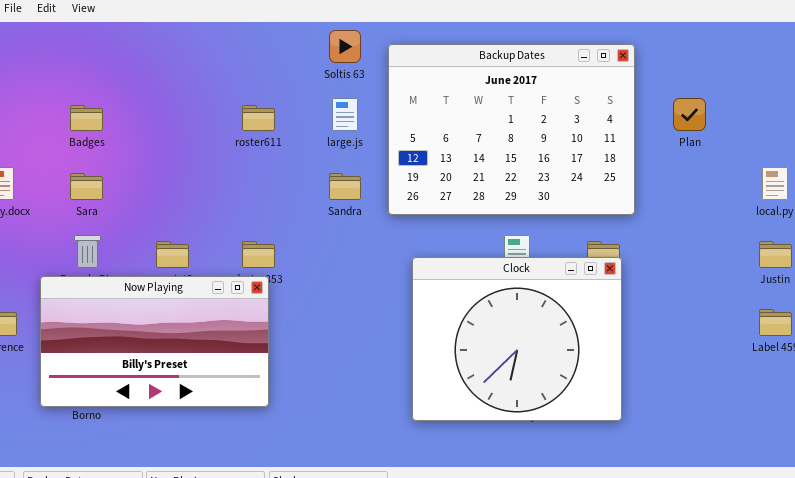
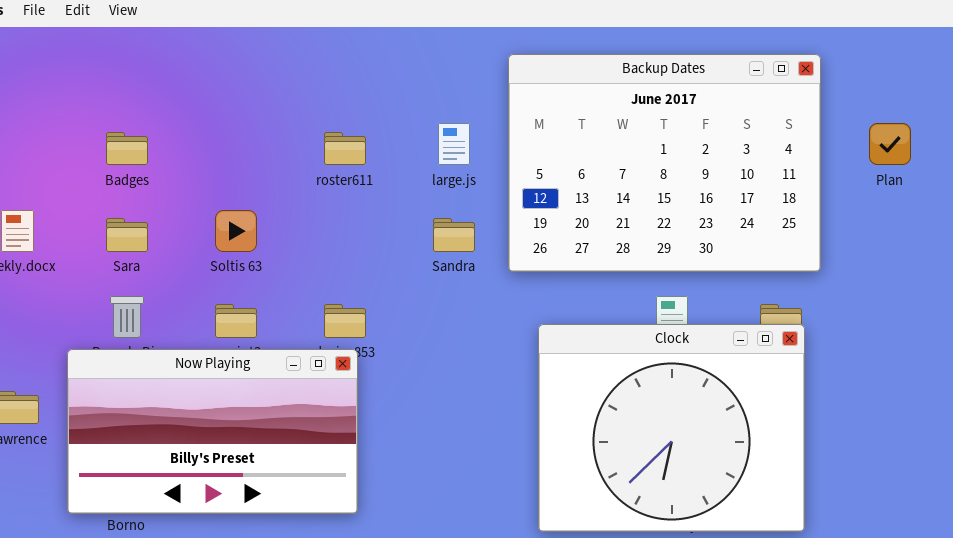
Soltis 63: [329,30,361,63] -> [215,210,257,252], moved

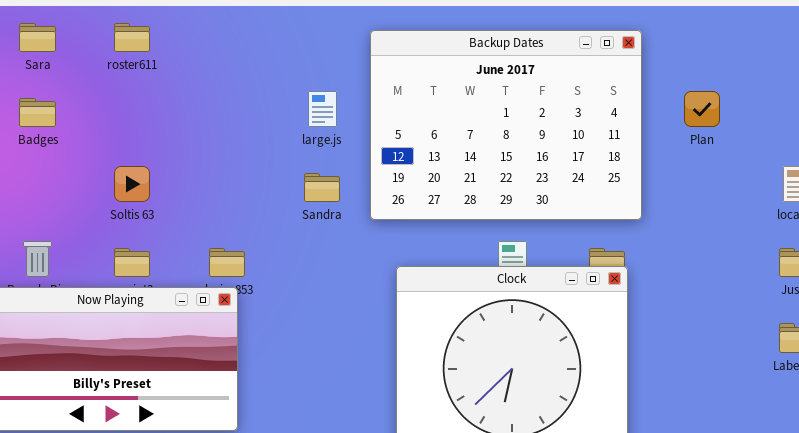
roster611: [324,132,366,165] -> [114,23,150,52], moved
Sara: [106,218,148,252] -> [19,23,56,52], moved

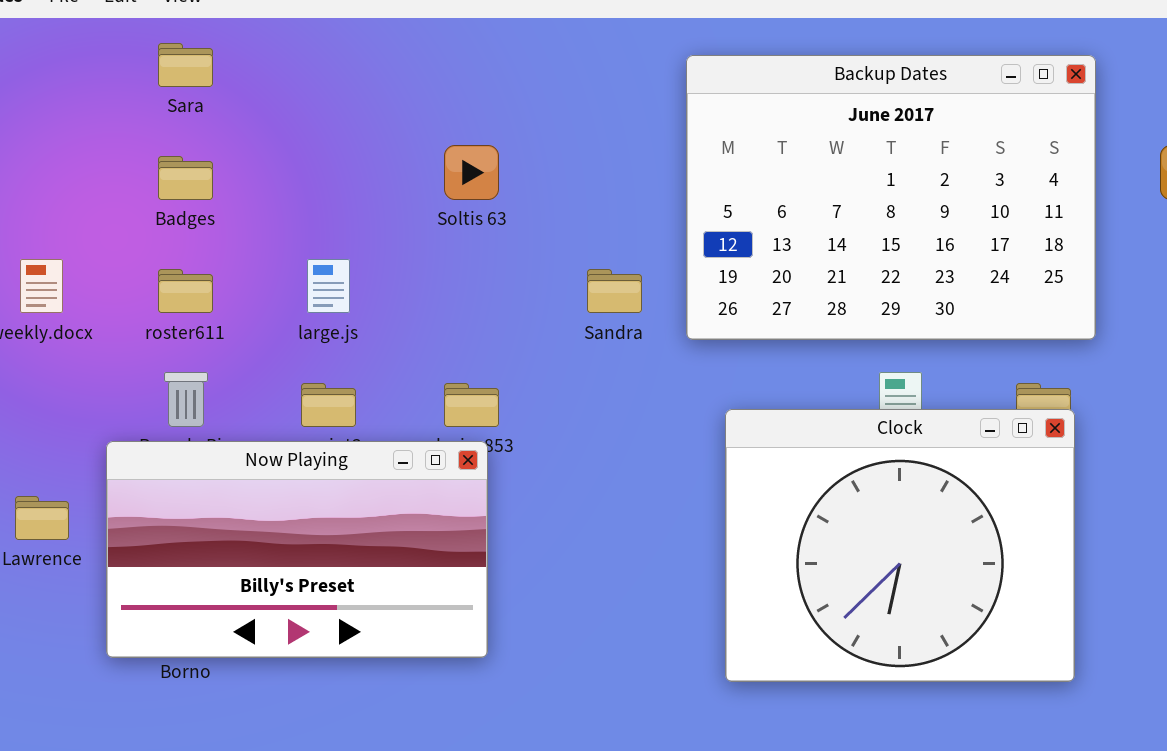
roster611: [114,23,150,52] -> [158,269,213,313], moved
large.js: [308,91,337,127] -> [307,259,350,313], moved
Soltis 63: [114,166,150,202] -> [444,145,499,200], moved

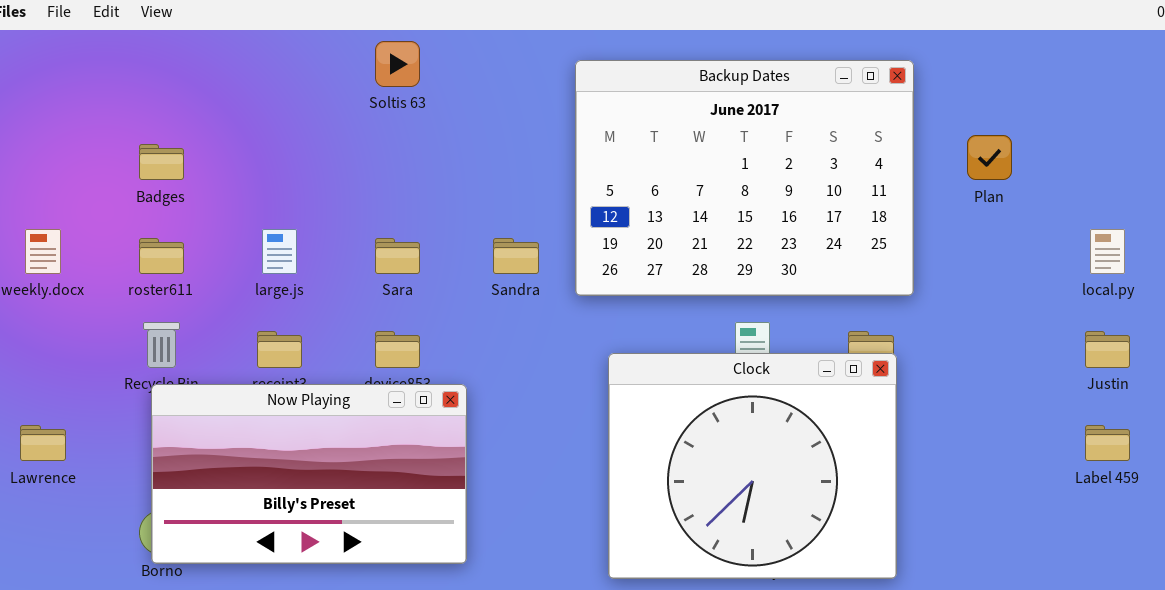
Sara: [158,43,213,87] -> [375,238,420,274], moved
Soltis 63: [444,145,499,200] -> [375,41,420,87], moved
Now Playing: [106,441,488,658] -> [151,384,467,564], moved

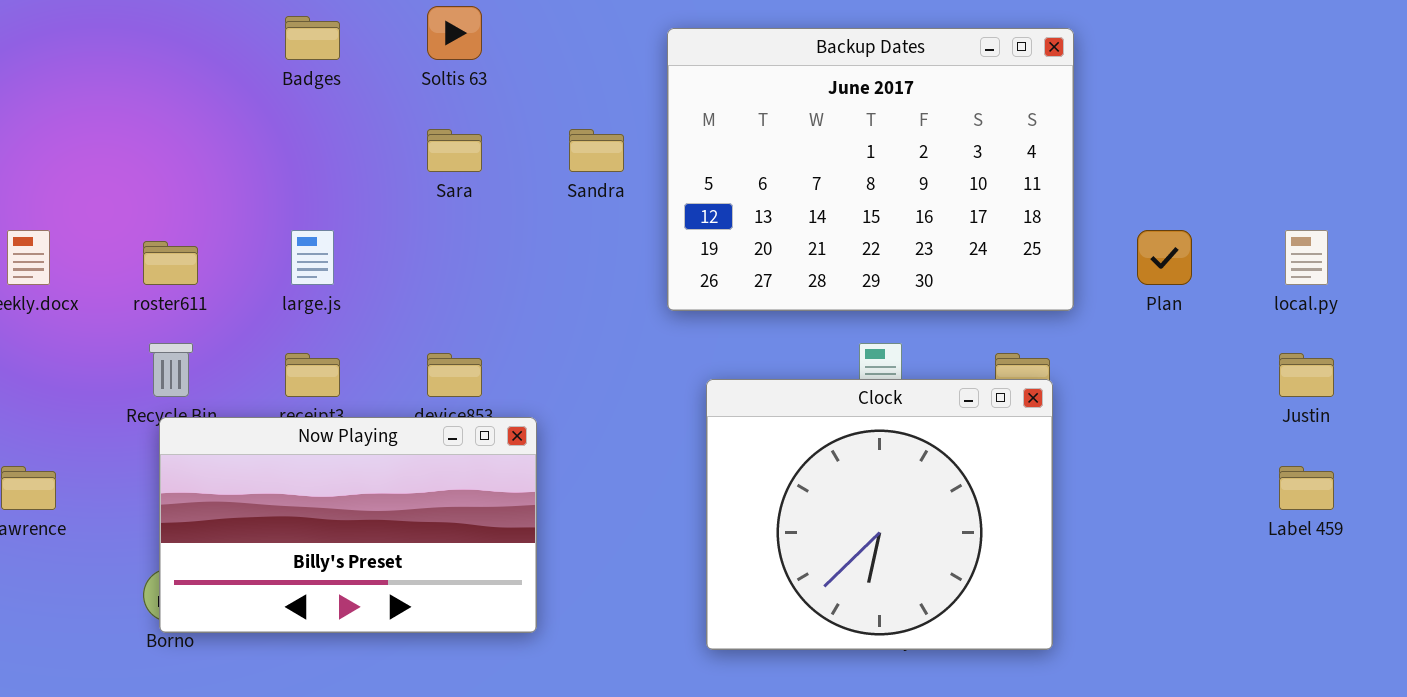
Plan: [967,135,1012,180] -> [1137,230,1192,285], moved
Badges: [139,144,184,180] -> [285,16,340,60], moved
Sara: [375,238,420,274] -> [427,129,482,172], moved
Sandra: [493,238,539,274] -> [569,129,624,172], moved

